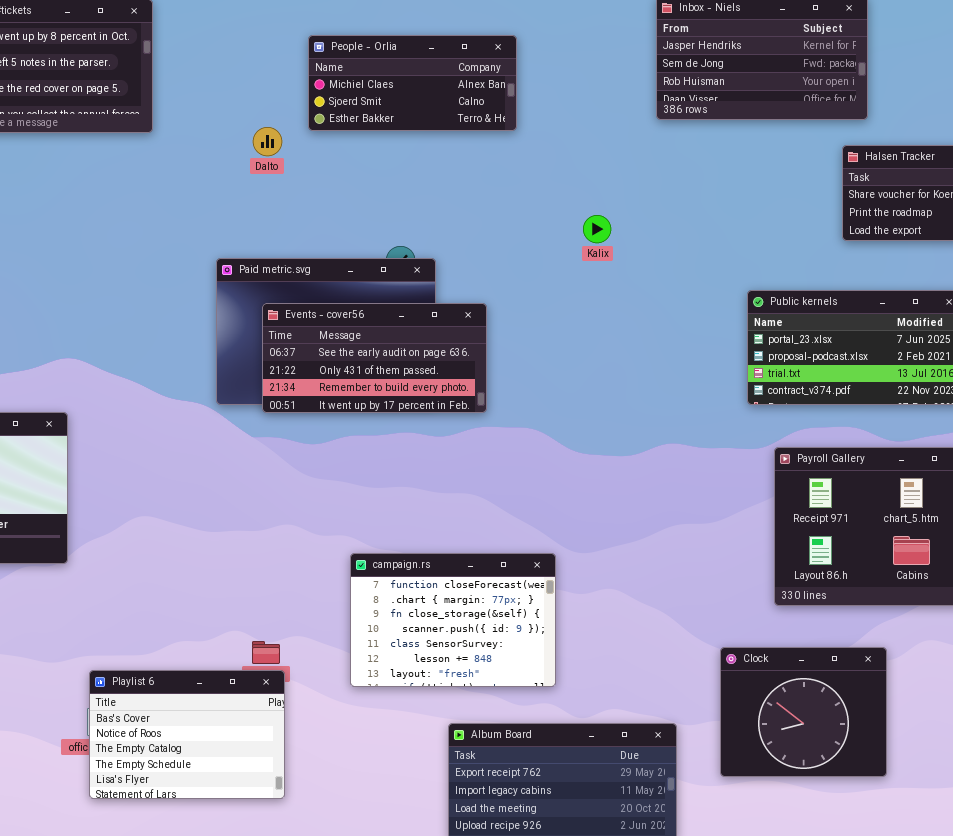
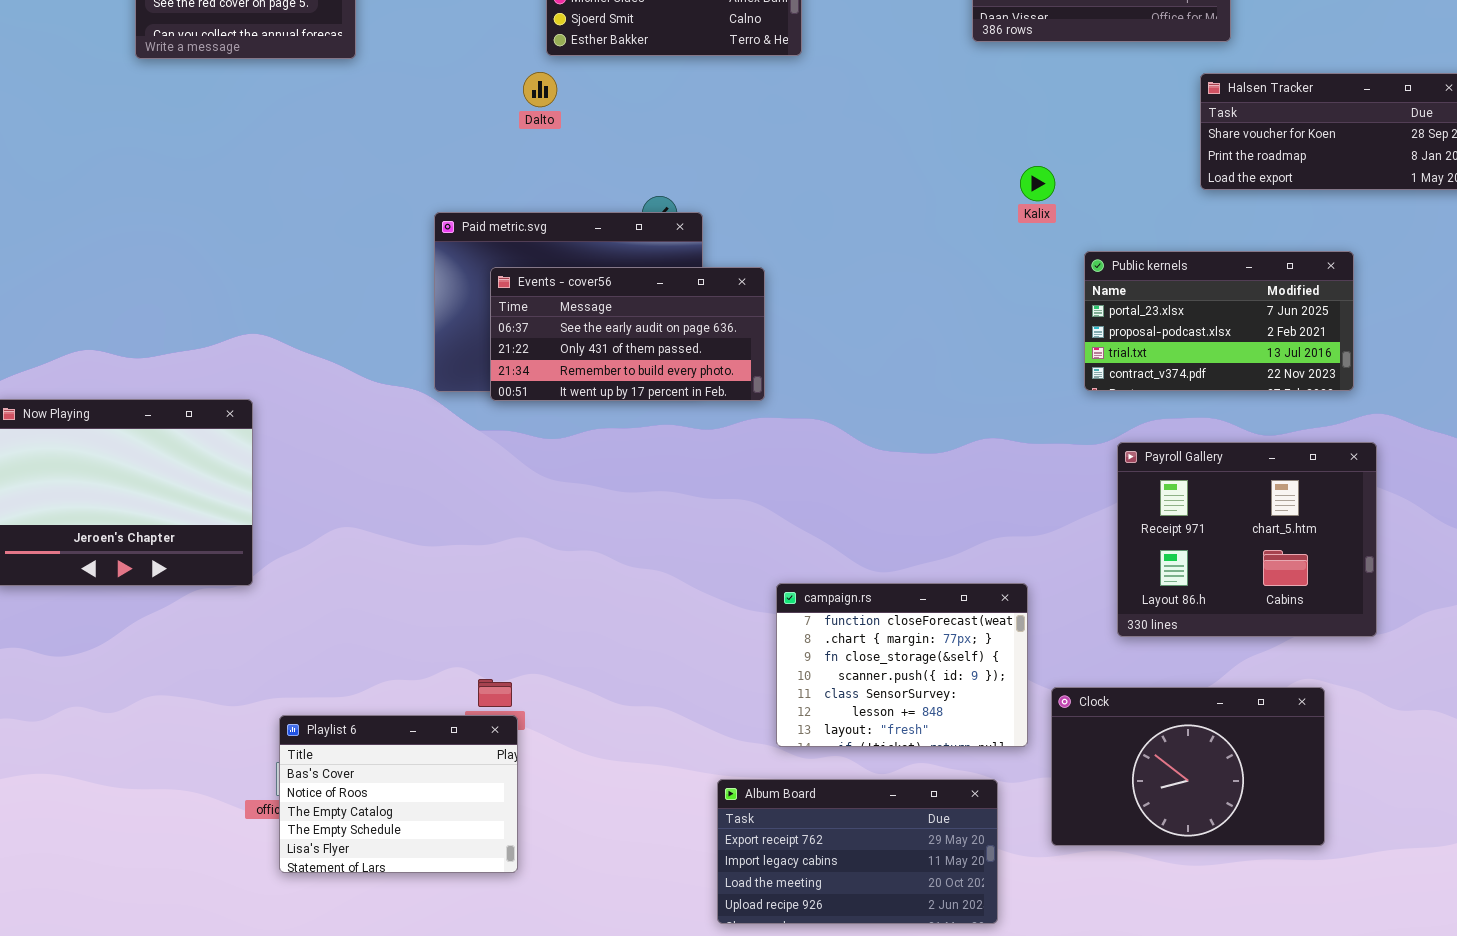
Dalto: [253,127,282,156] -> [523,72,557,107], moved
Kalix: [583,215,611,243] -> [1020,166,1055,201], moved
campaign.rs: [350,553,556,687] -> [776,583,1028,747], moved
Clock: [720,647,887,777] -> [1051,687,1325,846], resized

